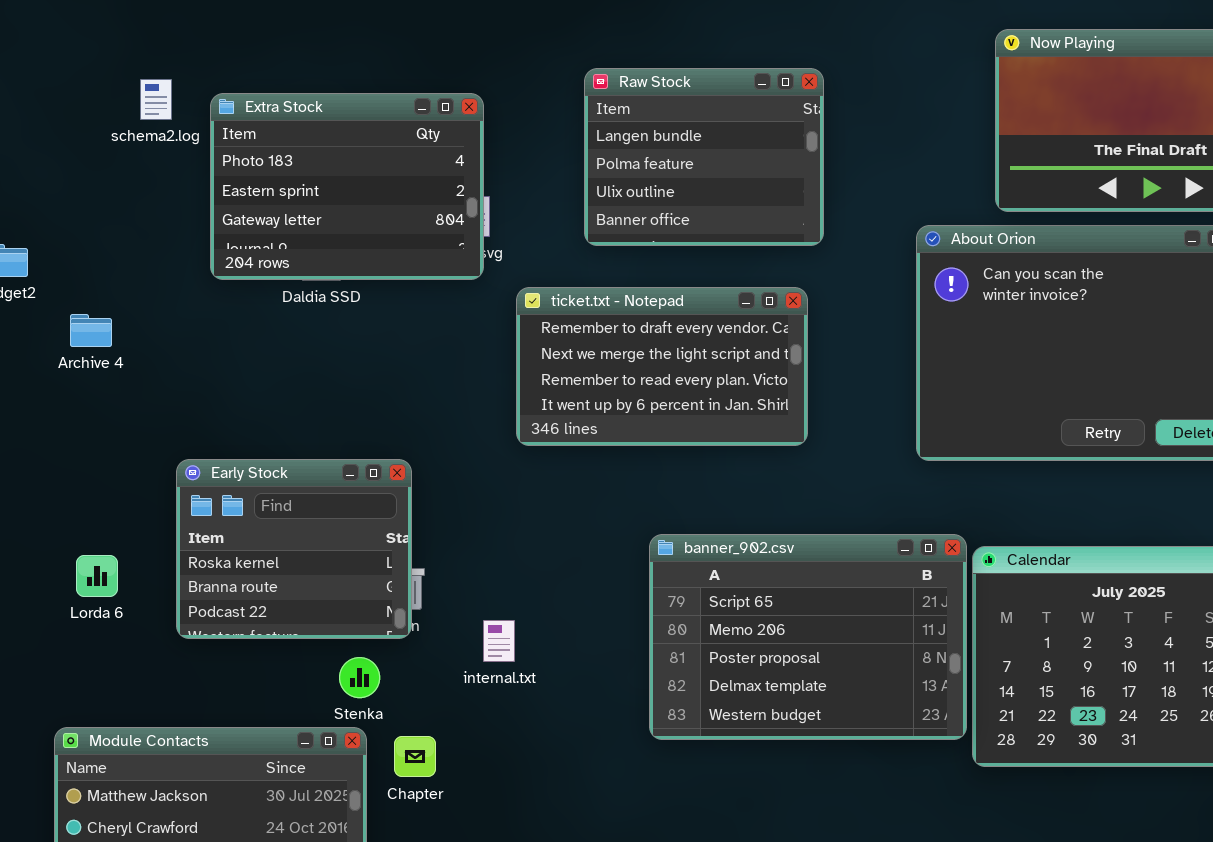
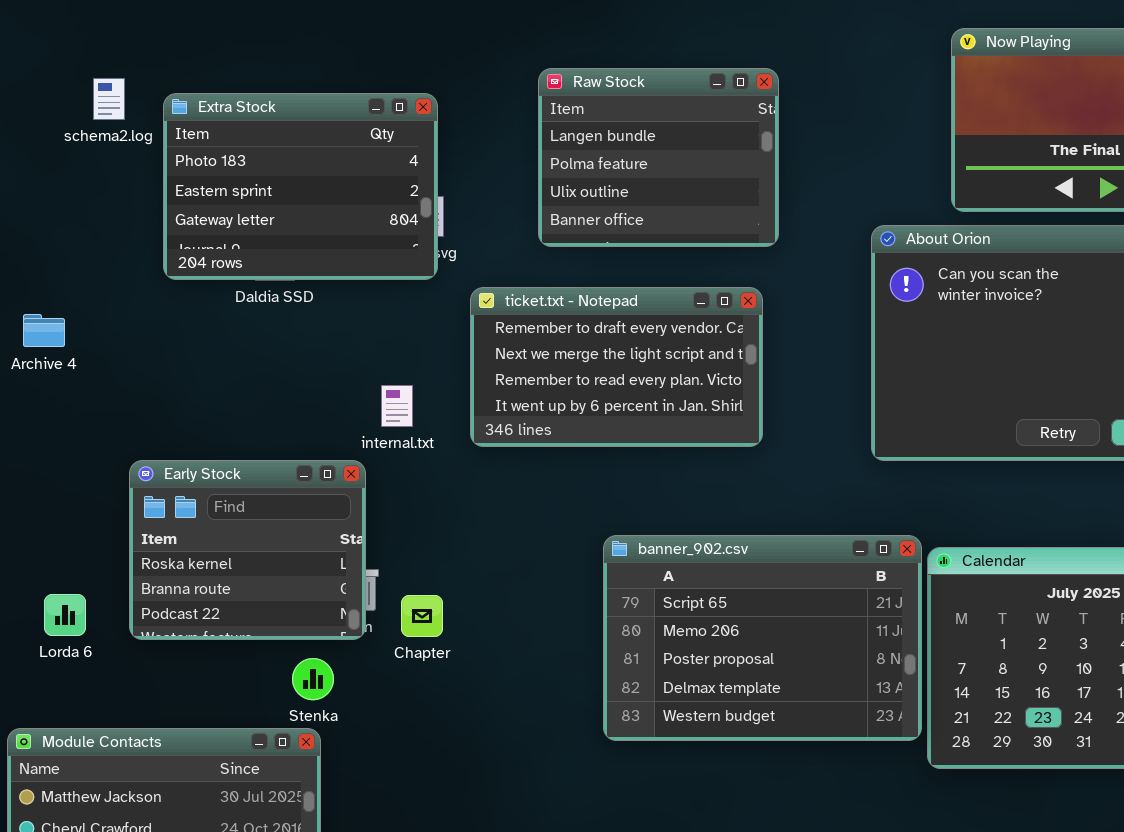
Lorda 6: [76,555,118,597] -> [44,594,86,636], moved
internal.txt: [483,620,515,662] -> [381,385,413,427], moved
Chapter: [394,736,436,777] -> [401,595,443,637], moved

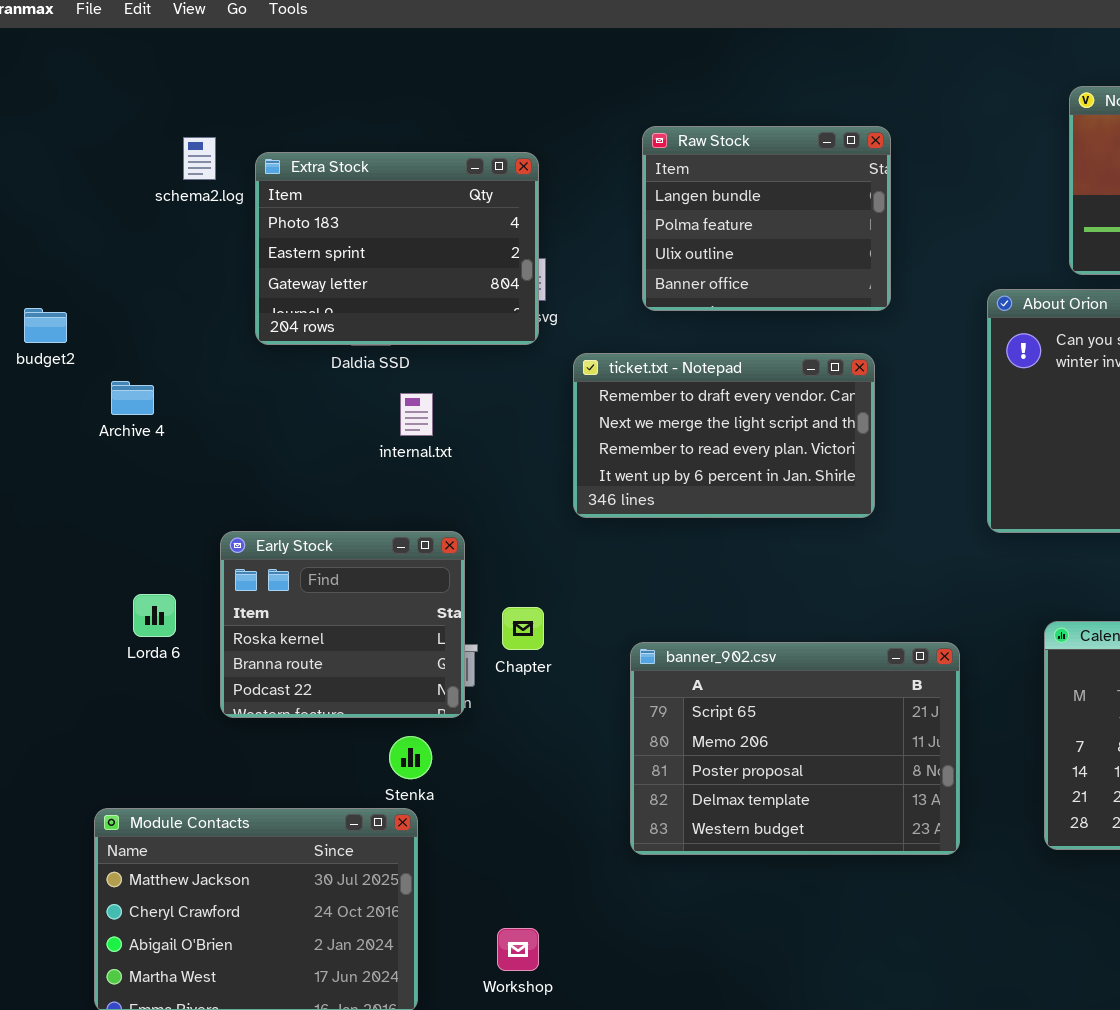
internal.txt: [381,385,413,427] -> [400,393,433,436], moved
banner_902.csv: [603,535,922,741] -> [630,642,960,855], moved
Lorda 6: [44,594,86,636] -> [133,594,176,637], moved
Chapter: [401,595,443,637] -> [502,607,544,650], moved

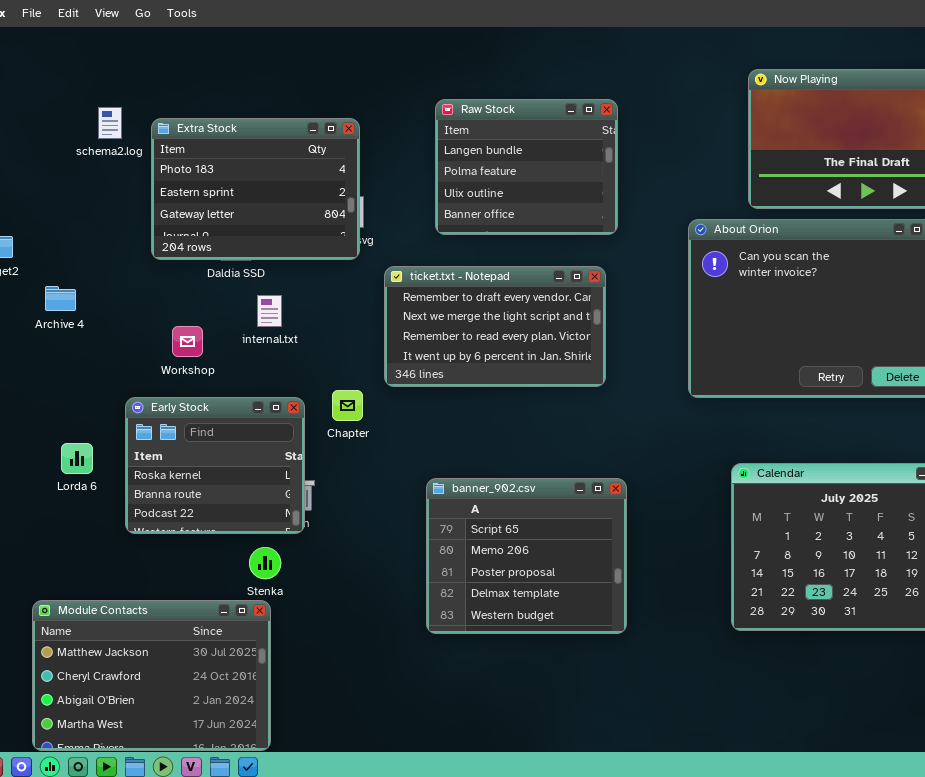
Chapter: [502,607,544,650] -> [332,390,363,421], moved
banner_902.csv: [630,642,960,855] -> [426,478,627,634], resized
Workshop: [497,928,539,971] -> [172,326,203,357], moved

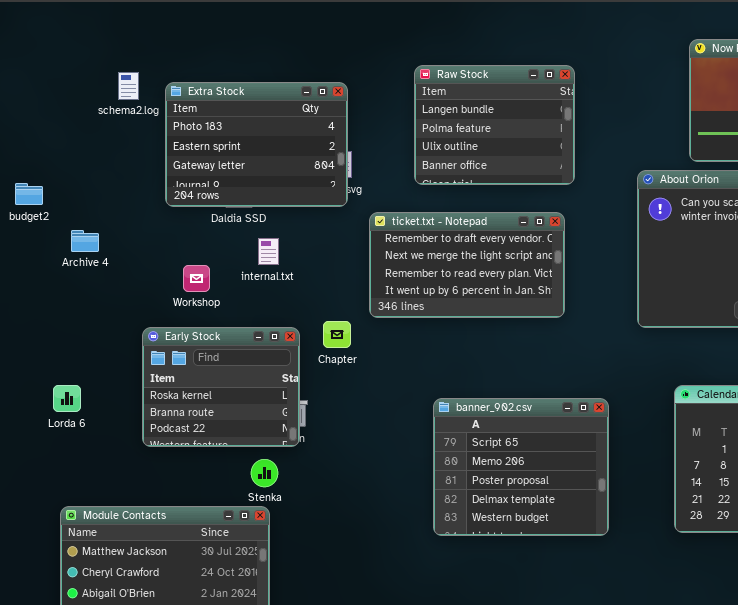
Lorda 6: [61,443,93,474] -> [53,385,81,412], moved
banner_902.csv: [426,478,627,634] -> [433,398,609,536], moved

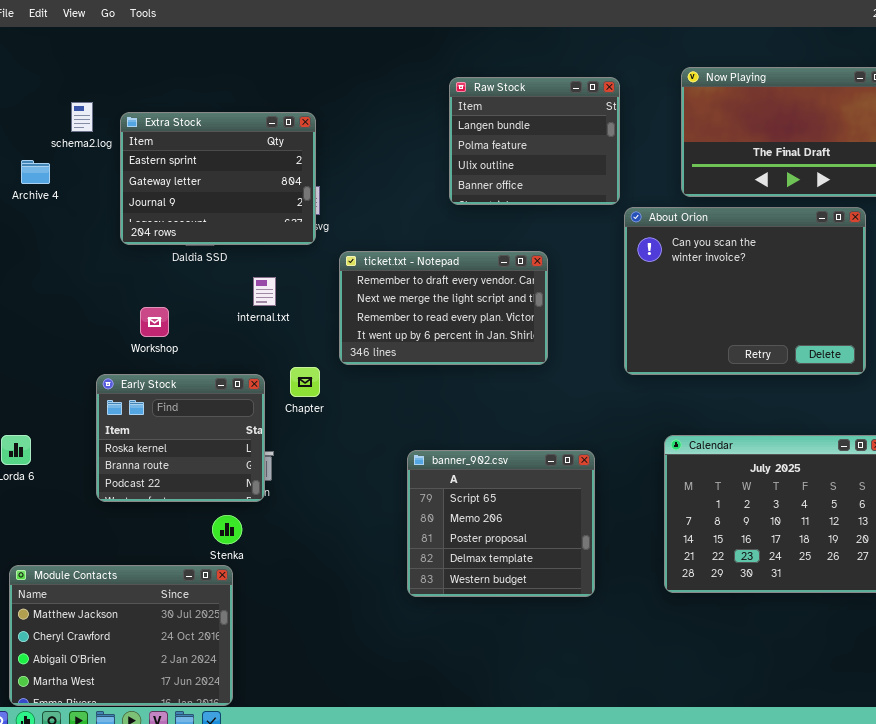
Raw Stock: [414,65,575,185] -> [449,77,620,205], moved
Extra Stock: [165,82,348,207] -> [120,112,316,245], scrolled down 1 row
Archive 4: [71,230,99,252] -> [21,160,50,184], moved
internal.txt: [258,238,279,265] -> [253,277,276,306], moved

